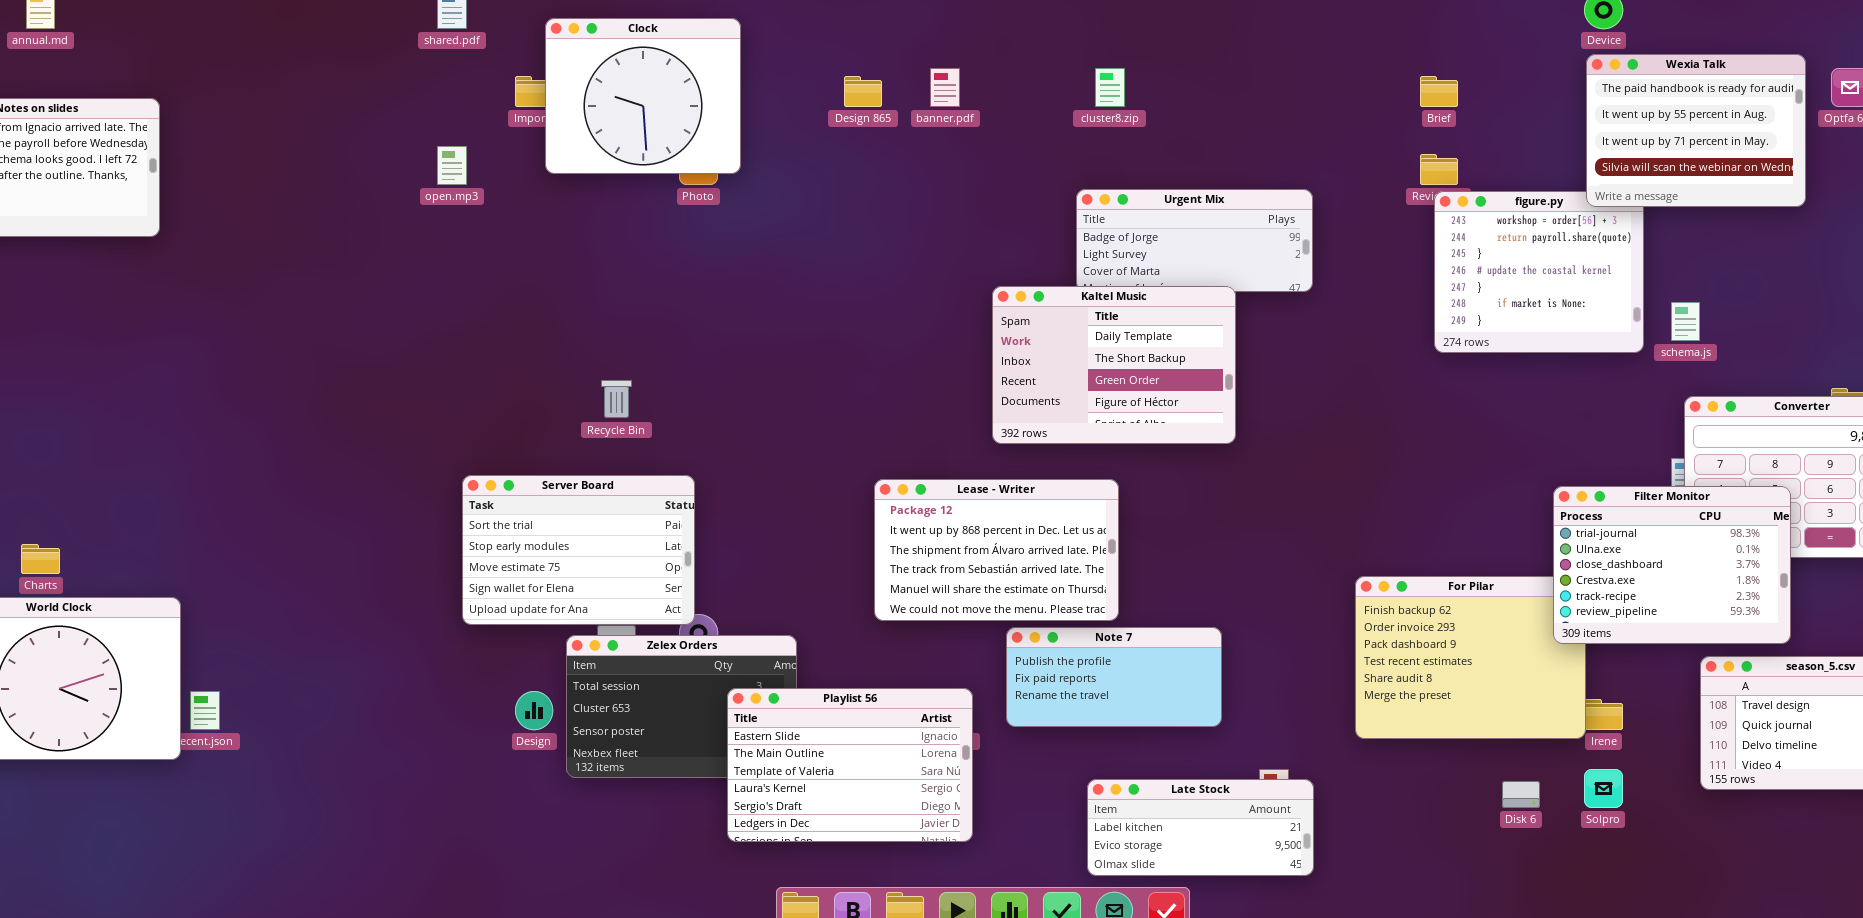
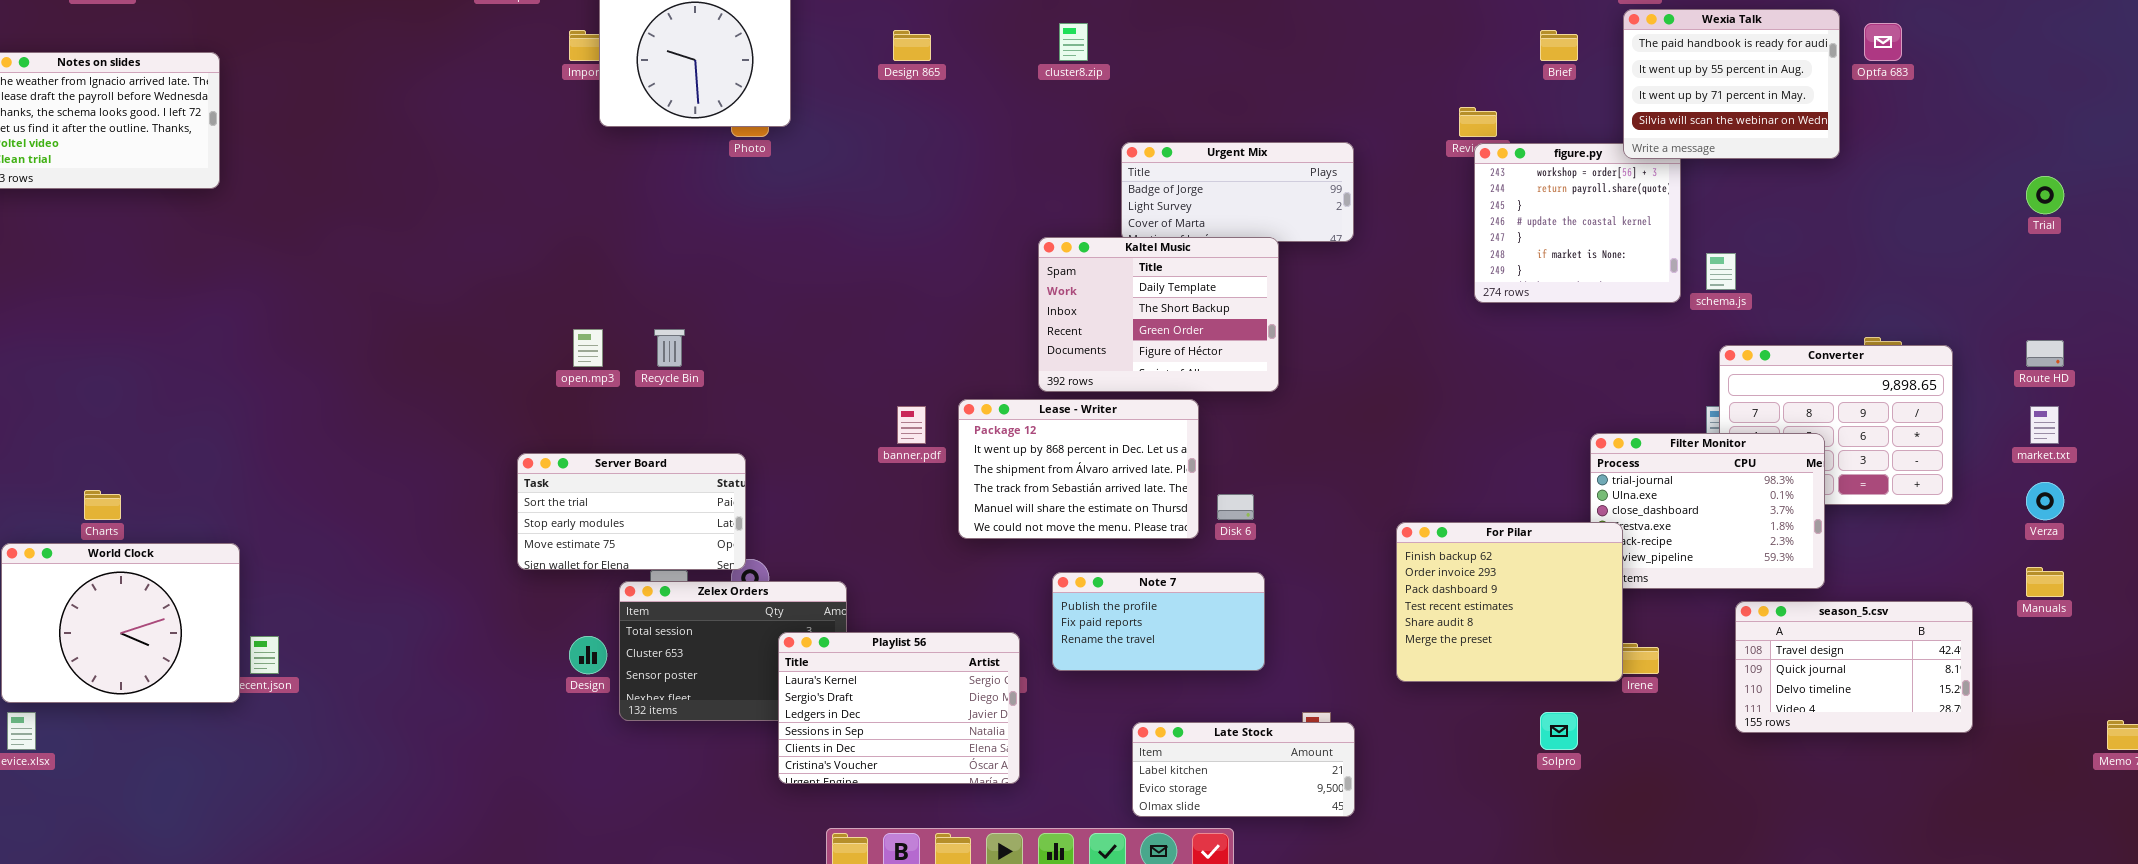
banner.pdf: [930,68,960,107] -> [897,406,926,444], moved
cluster8.zip: [1095,68,1125,107] -> [1059,23,1088,61], moved
Brief: [1420,76,1458,107] -> [1540,30,1578,61], moved
open.mp3: [437,146,467,185] -> [573,329,603,367], moved
Server Board: [462,475,695,625] -> [517,453,746,570], resized
Lease - Writer: [874,479,1119,621] -> [958,399,1199,539], moved
For Pilar: [1355,576,1586,739] -> [1396,522,1623,682], raised
Playlist 56: [727,688,973,842] -> [778,632,1020,784], scrolled down 3 rows
Solpro: [1584,769,1623,808] -> [1540,712,1578,750], moved
Disk 6: [1502,781,1540,808] -> [1217,494,1254,520], moved

